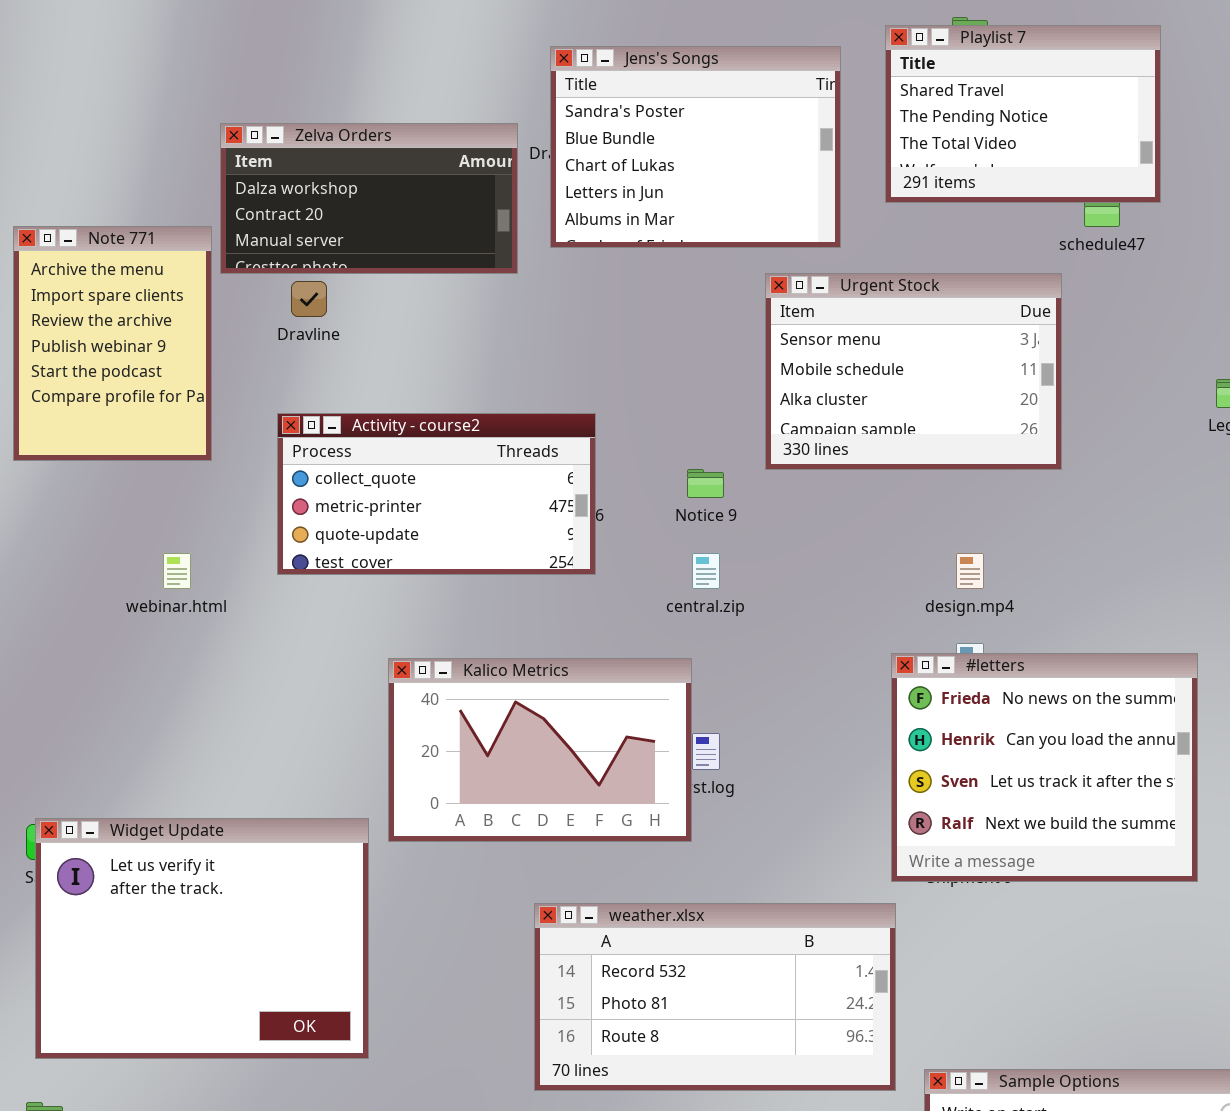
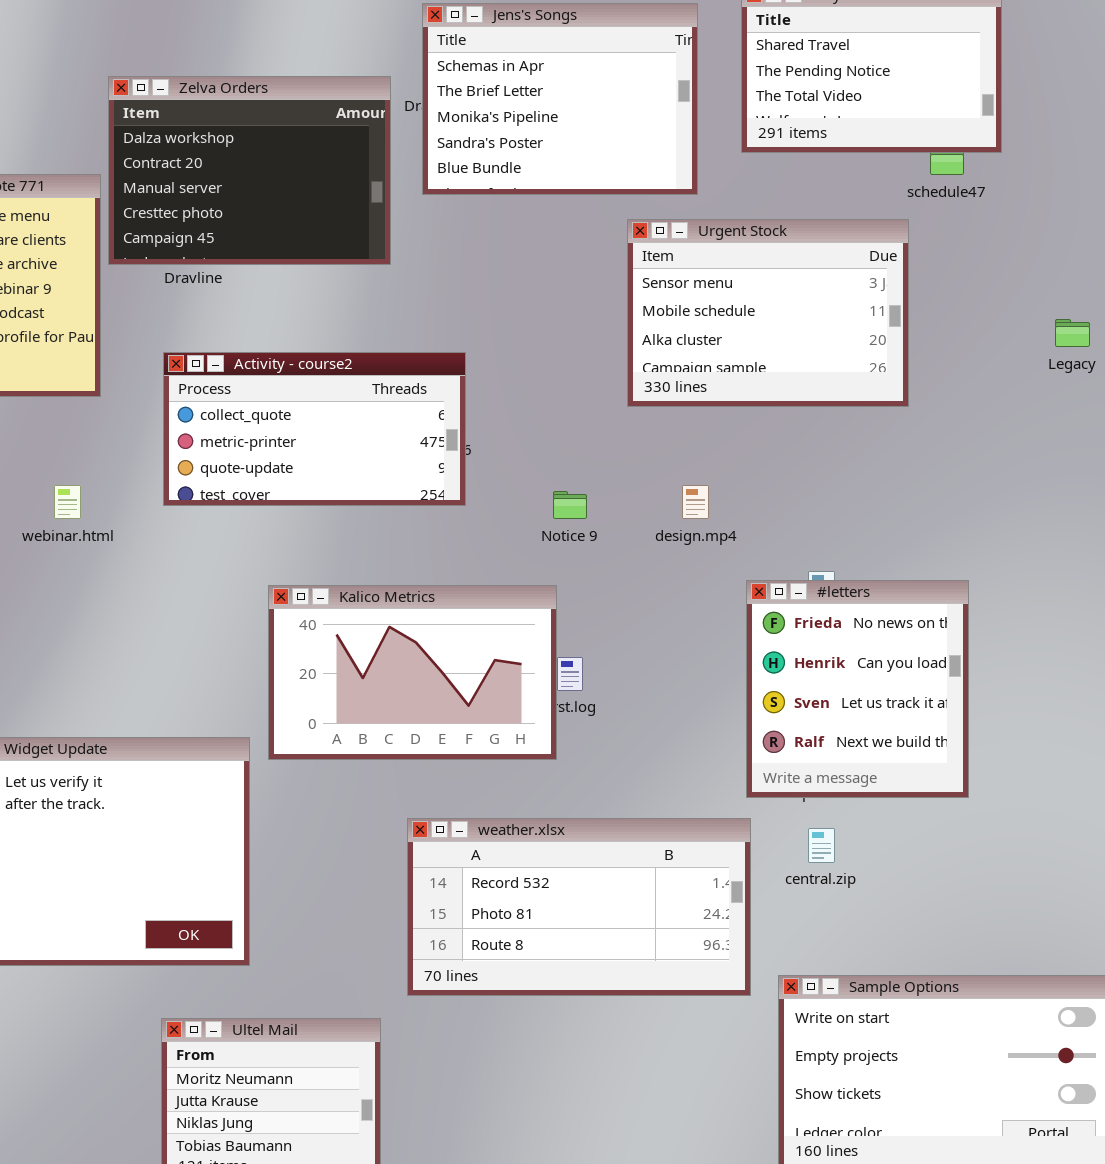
Jens's Songs: [550,46,841,248] -> [422,3,698,195], scrolled up 3 rows
Zelva Orders: [220,123,518,274] -> [108,76,391,265], resized
Notice 9: [687,469,724,498] -> [553,491,587,519], moved
central.zip: [692,553,720,589] -> [808,828,835,863], moved
design.mp4: [956,553,984,589] -> [682,485,709,519], moved
#letters: [891,653,1198,882] -> [746,580,969,798], resized

